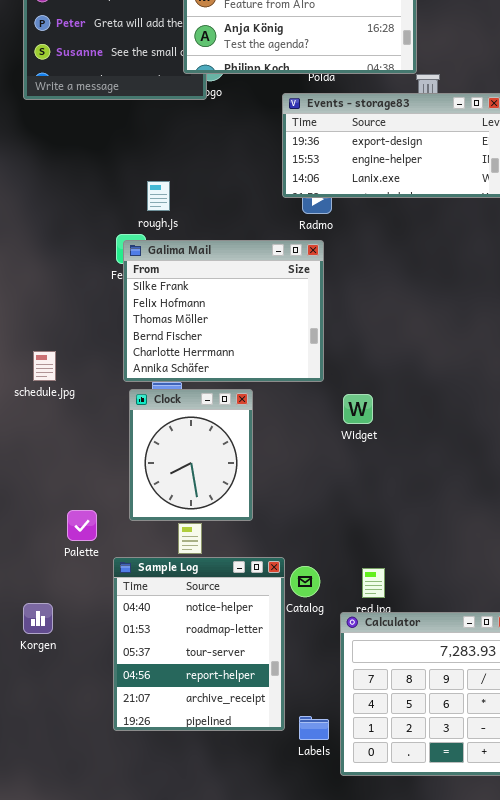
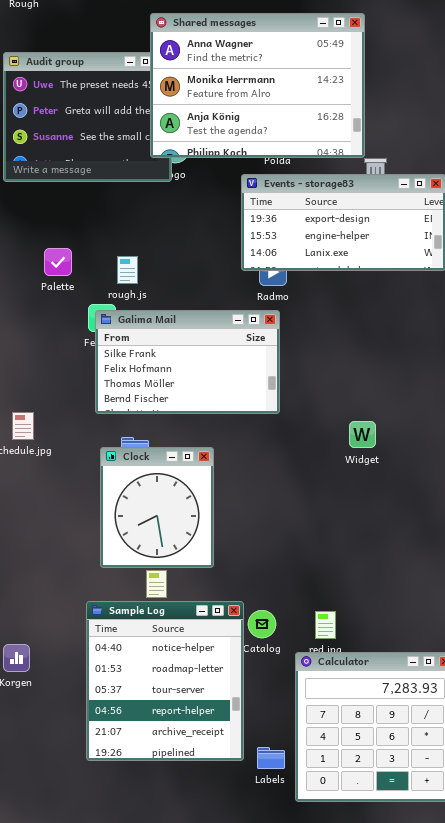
Galima Mail: [123,240,324,382] -> [95,310,280,414], resized
Widget: [343,394,373,424] -> [349,421,376,448], moved
Palette: [67,510,97,541] -> [44,248,72,276], moved

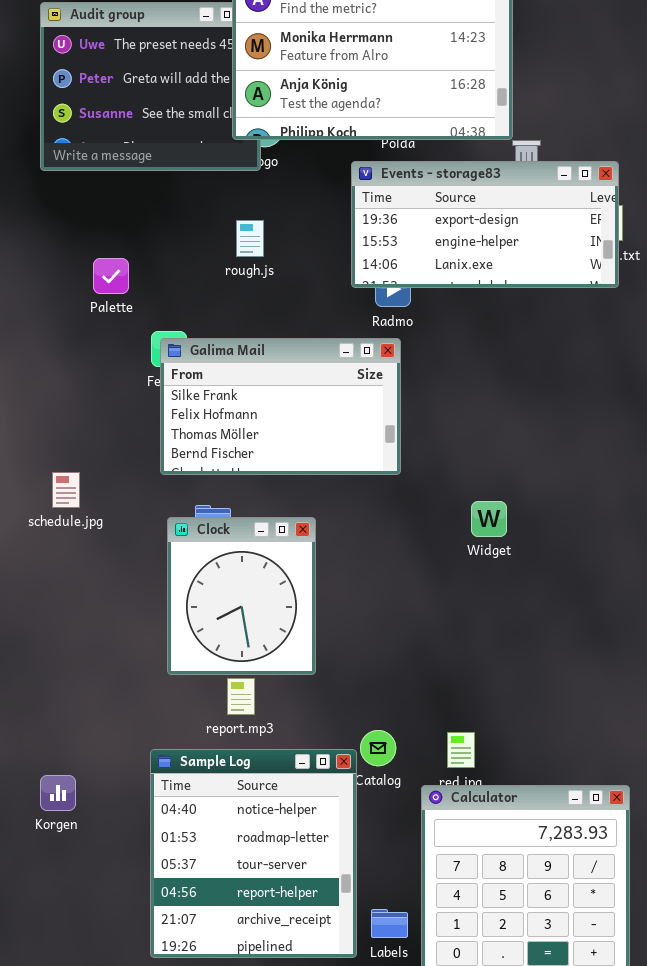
rough.js: [117,256,138,284] -> [236,220,264,257], moved
Widget: [349,421,376,448] -> [471,501,507,537], moved
Sample Log: [86,601,244,761] -> [150,749,357,958], moved

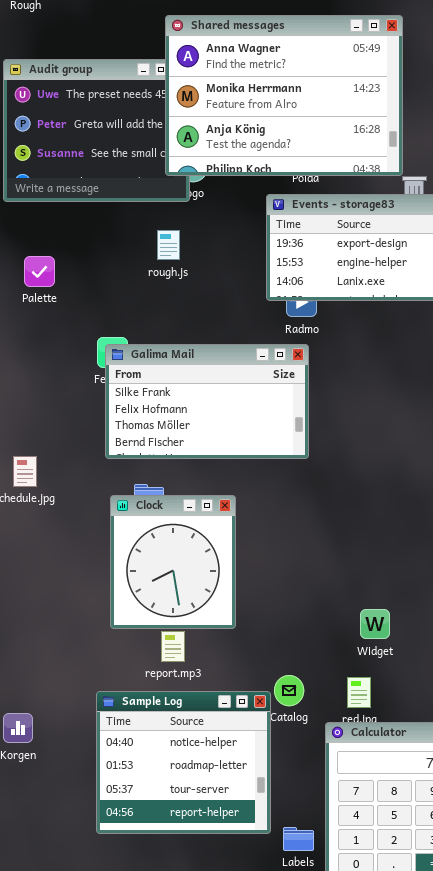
rough.js: [236,220,264,257] -> [157,230,180,260], moved
Palette: [93,258,129,294] -> [24,256,55,287], moved
Widget: [471,501,507,537] -> [360,609,390,639], moved
Sample Log: [150,749,357,958] -> [96,691,271,834], resized

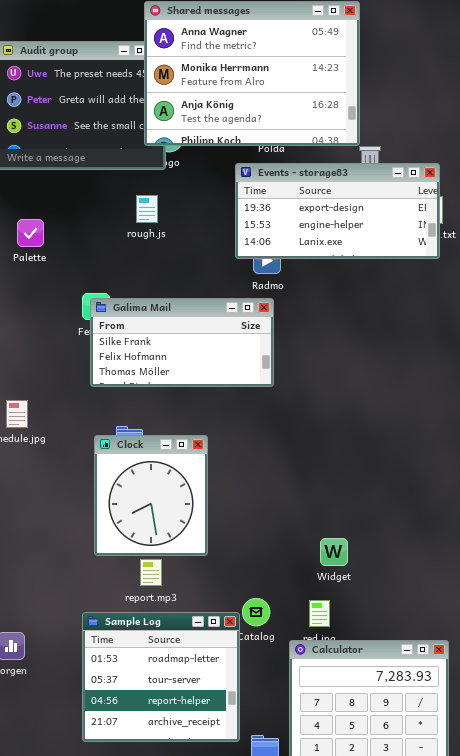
Galima Mail: [105,344,309,459] -> [90,298,274,387], resized
Sample Log: [96,691,271,834] -> [82,612,240,742], scrolled down 1 row

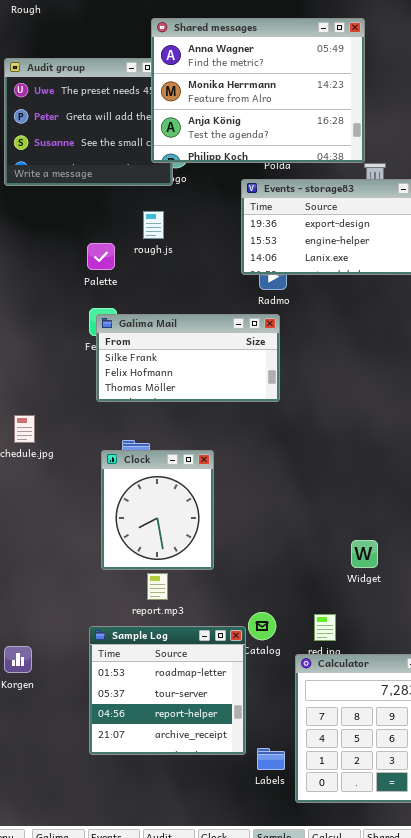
Palette: [17,219,44,247] -> [87,243,115,270], moved
Widget: [320,538,348,566] -> [351,540,378,568], moved

